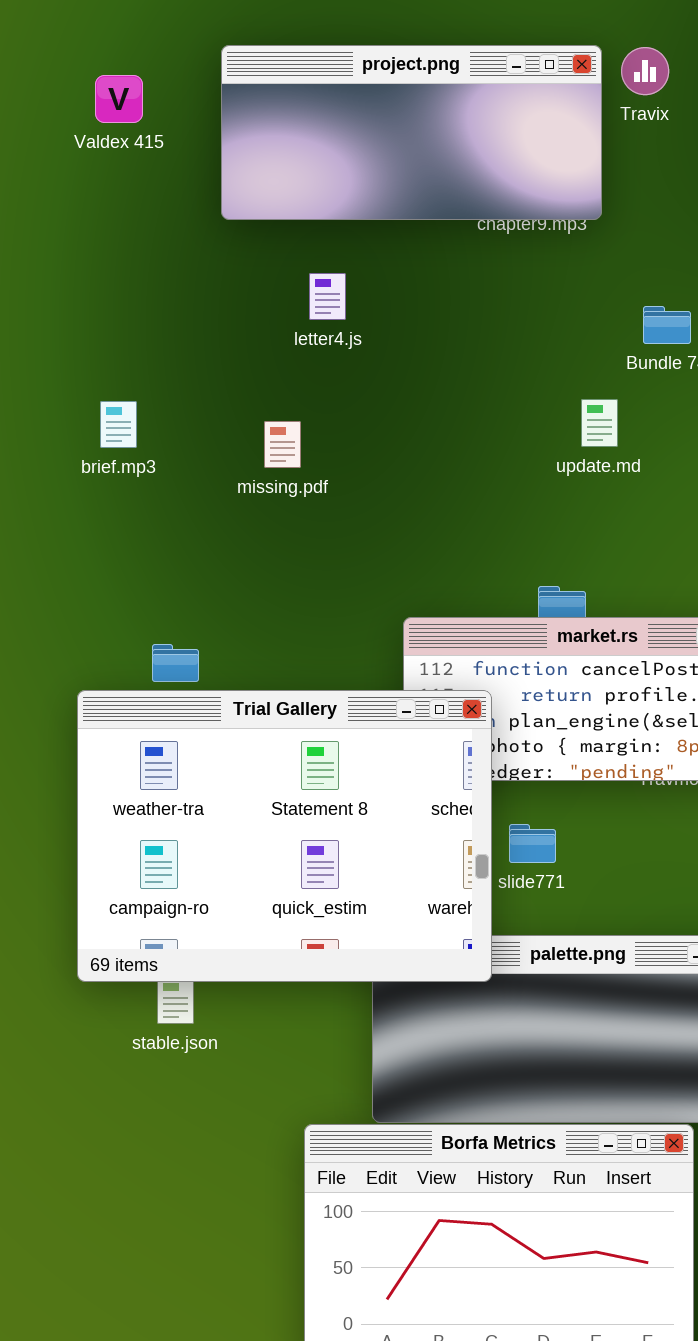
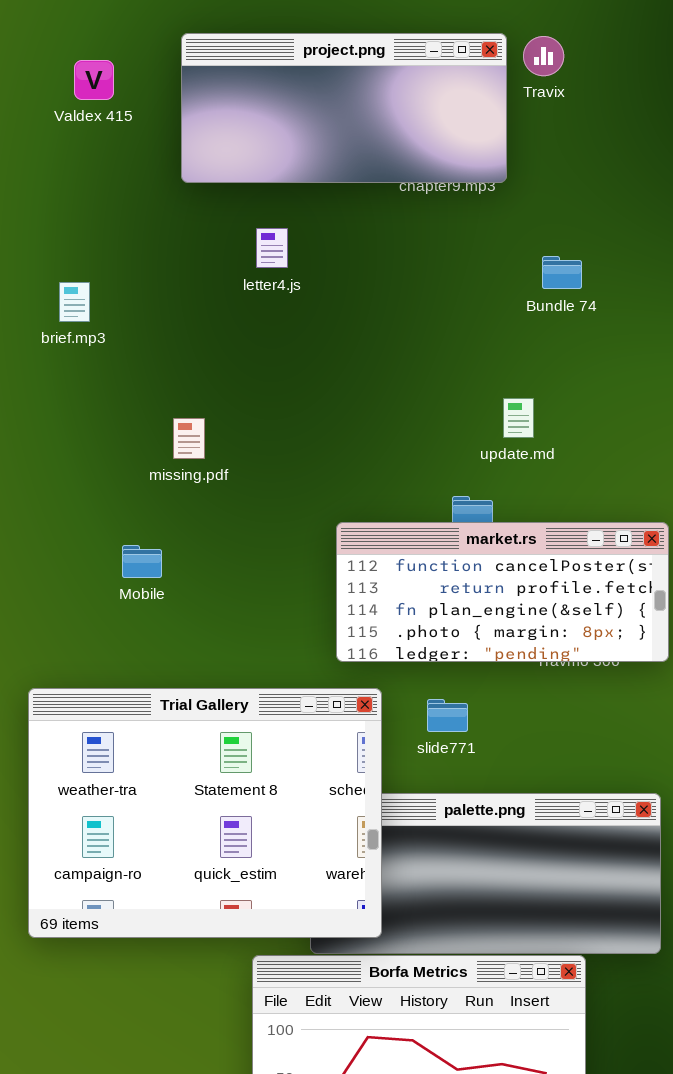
update.md: [581,399,618,447] -> [503,398,534,438], moved
brief.mp3: [100,401,137,448] -> [59,282,90,322], moved
missing.pdf: [264,421,301,468] -> [173,418,205,459], moved
Trial Gallery: [77,690,492,982] -> [28,688,382,938], moved

